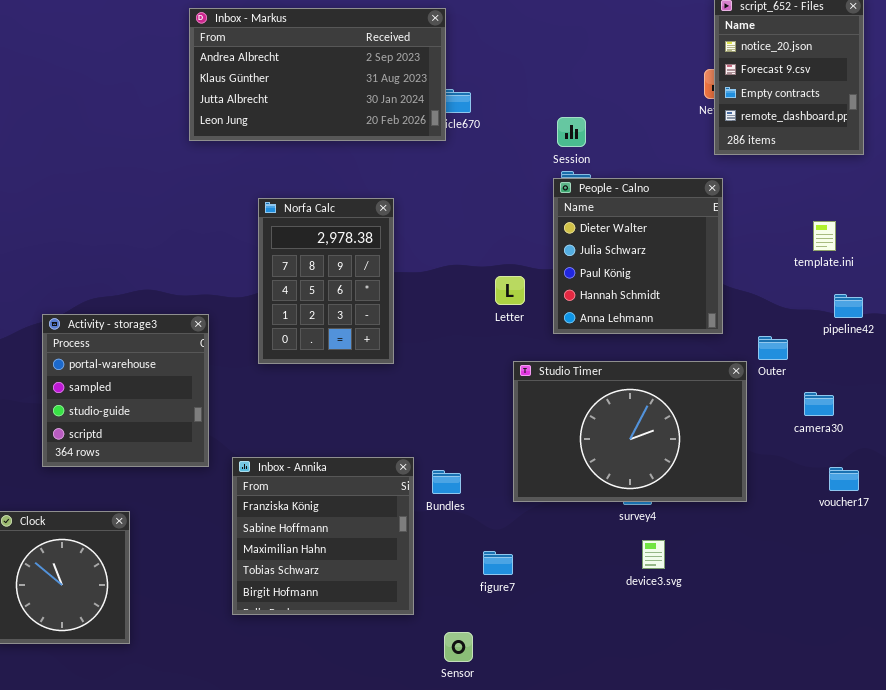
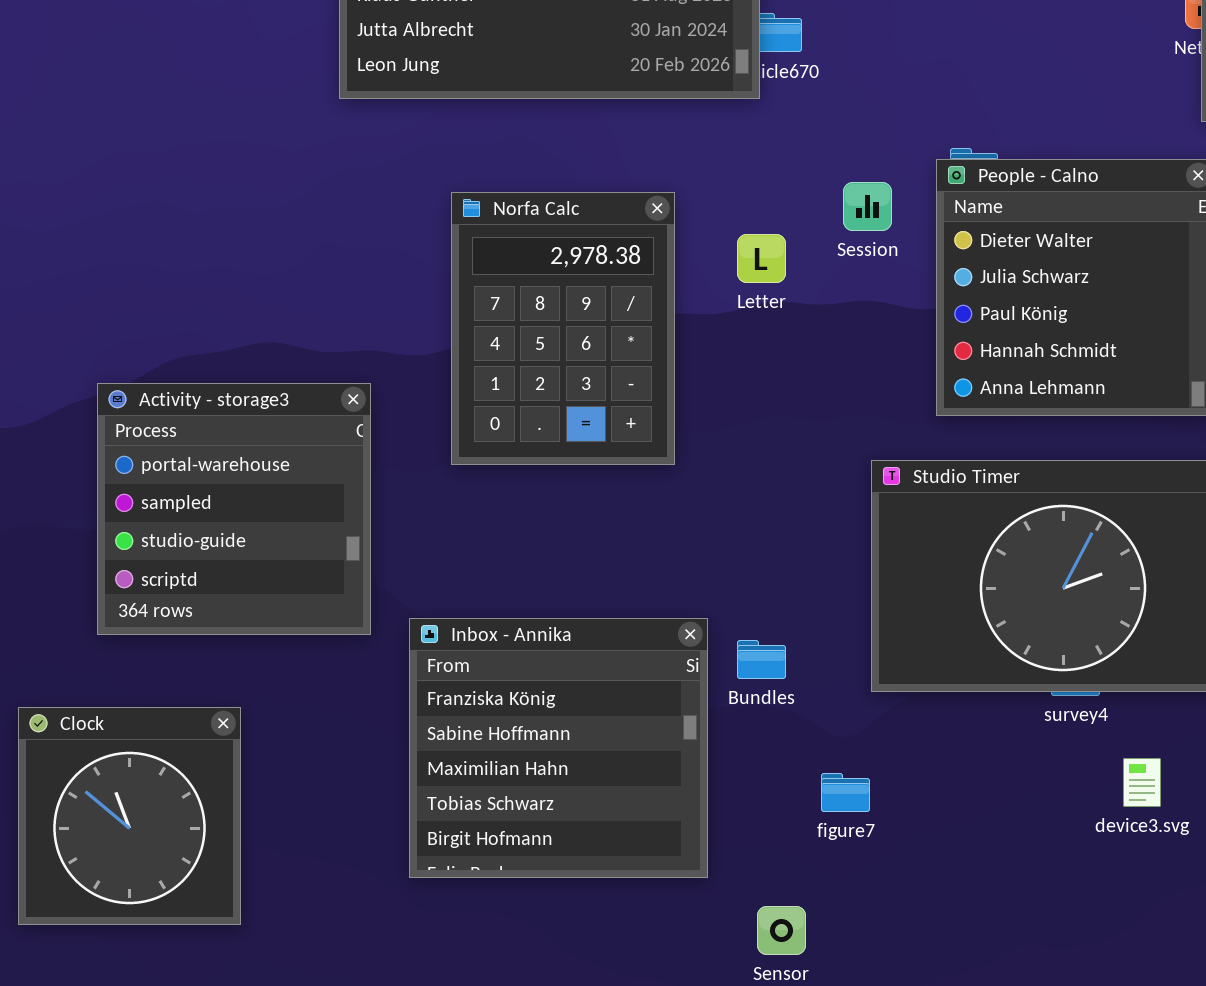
Session: [557,117,586,147] -> [843,182,892,231], moved
Letter: [495,276,525,305] -> [737,234,786,283], moved
device3.svg: [642,540,665,569] -> [1123,758,1161,807], moved

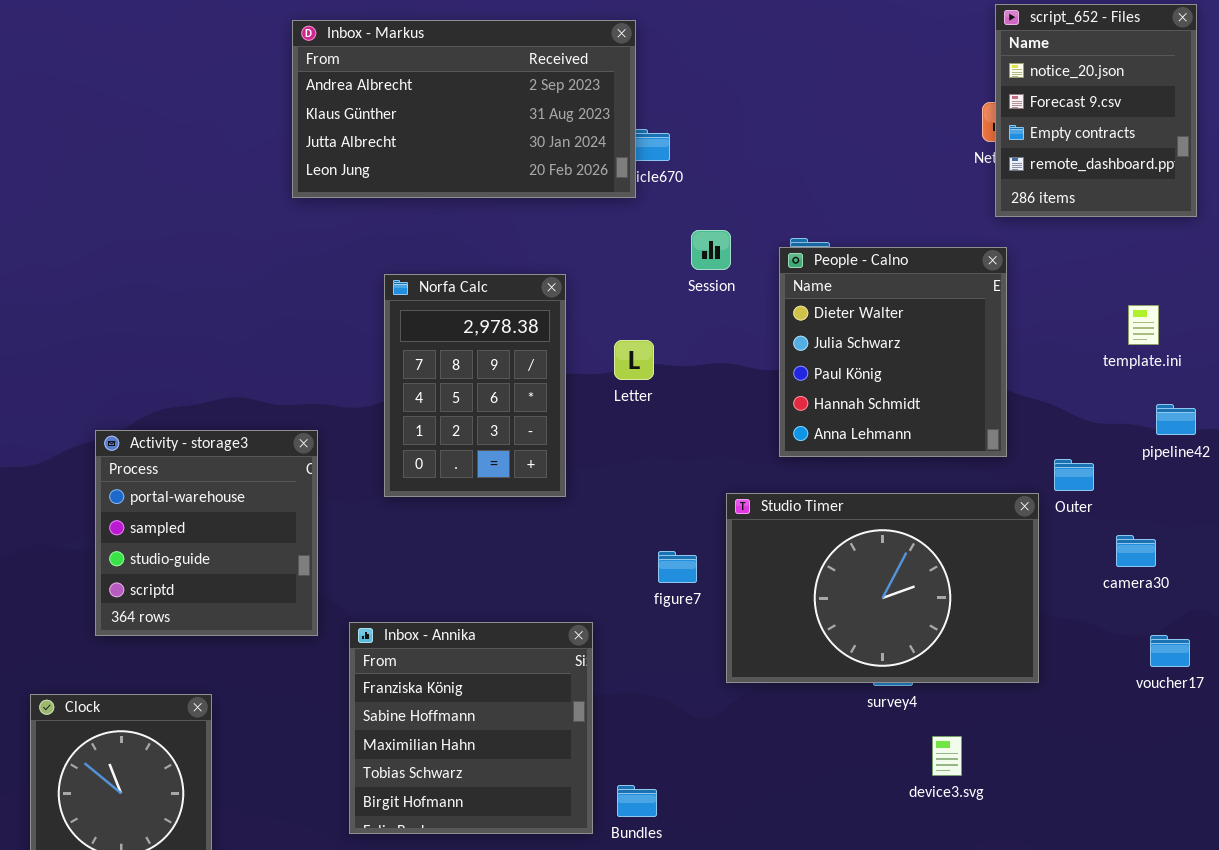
Session: [843,182,892,231] -> [691,230,731,270], moved
Letter: [737,234,786,283] -> [614,340,654,380], moved
Bundles: [737,640,786,679] -> [617,785,657,817], moved
figure7: [821,773,870,812] -> [658,551,697,583], moved

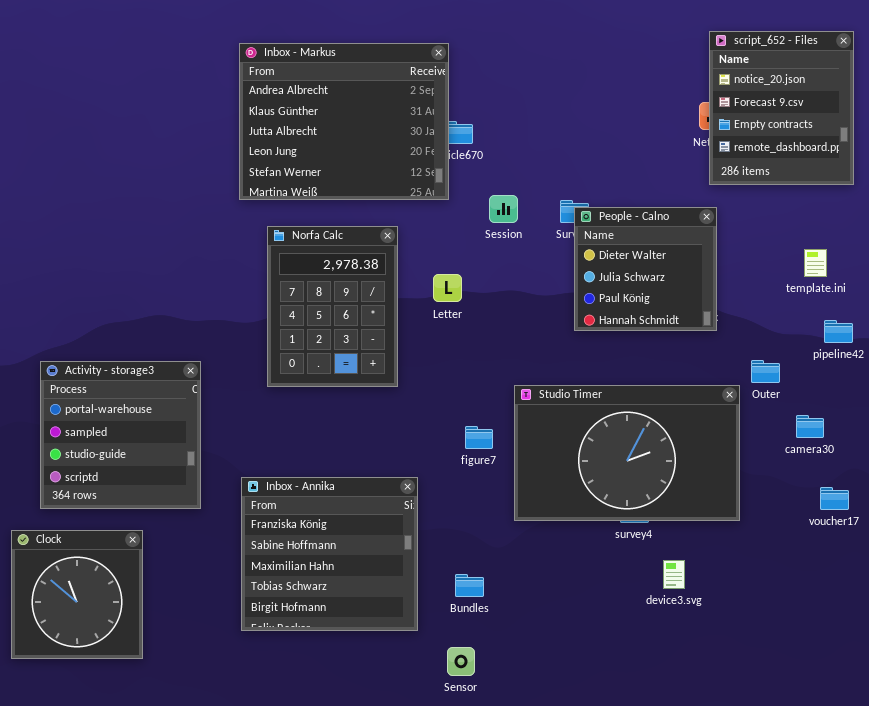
Inbox - Markus: [292,20,636,198] -> [239,43,449,200], resized
People - Calno: [779,247,1007,457] -> [574,207,717,331], resized
Activity - storage3: [95,430,318,636] -> [40,361,201,509], moved
Bundles: [617,785,657,817] -> [455,574,484,597], moved

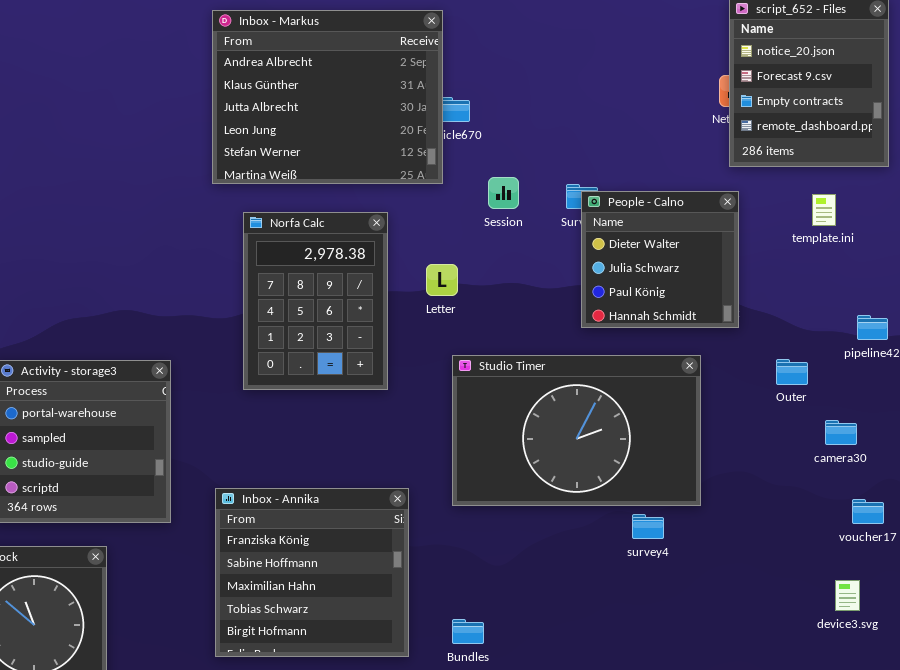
template.ini: [804,249,827,277] -> [812,194,836,226], moved
Studio Timer: [514,385,740,521] -> [452,355,701,506], moved
device3.svg: [663,560,685,589] -> [835,580,860,611], moved
Bundles: [455,574,484,597] -> [452,619,484,644], moved

